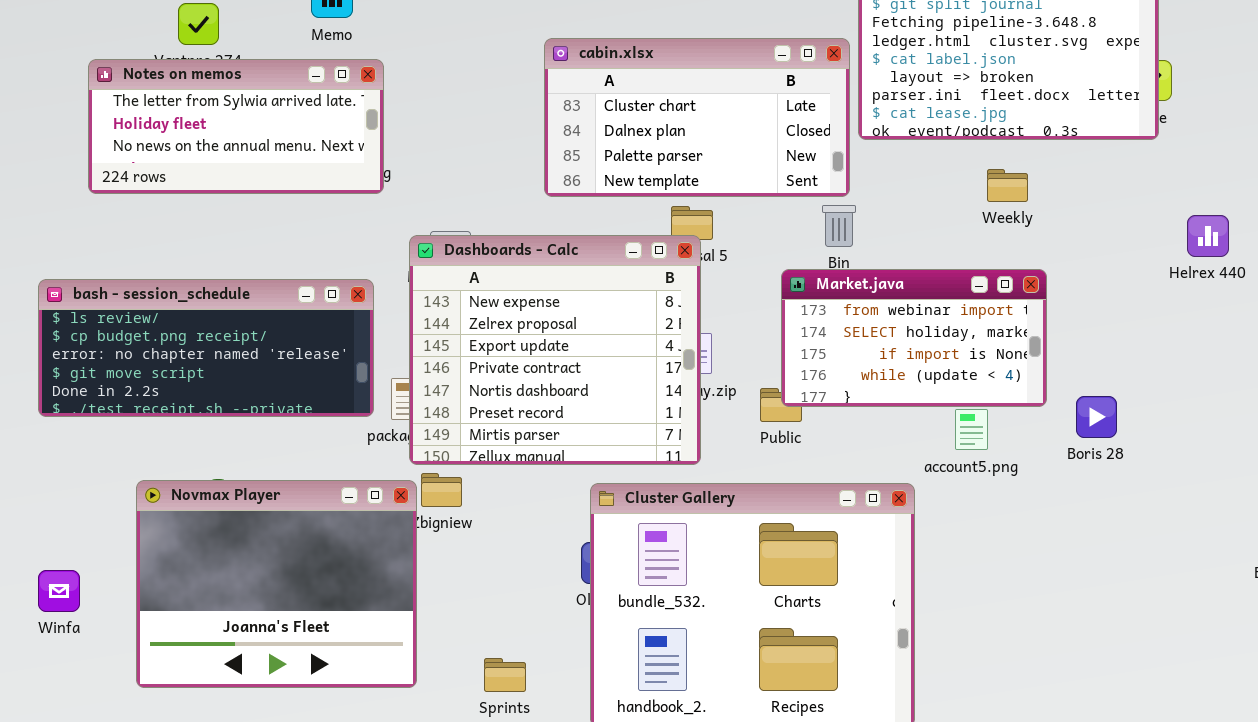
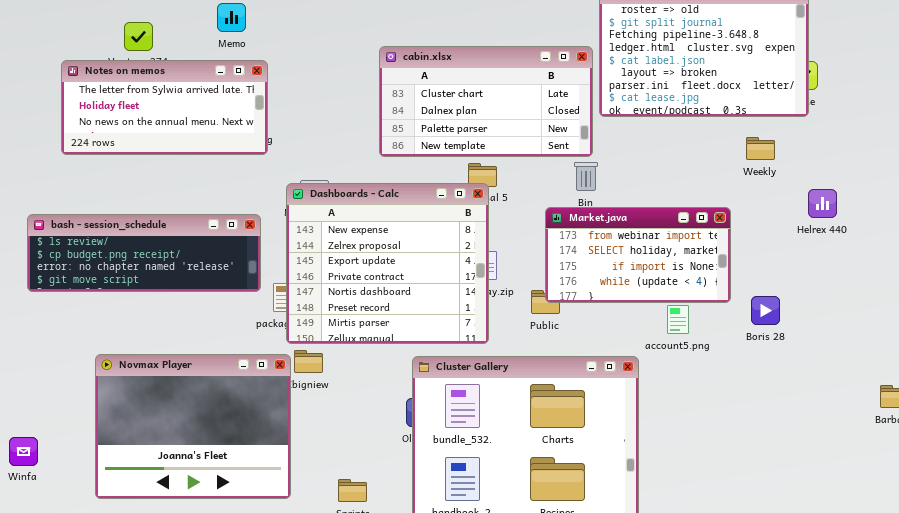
Weekly: [987,169,1028,202] -> [746,137,775,160], moved
Helrex 440: [1187,215,1229,257] -> [808,189,837,218], moved
bash - session_schedule: [38,279,374,417] -> [27,214,261,292], resized
Winfa: [38,570,80,612] -> [9,437,38,466], moved

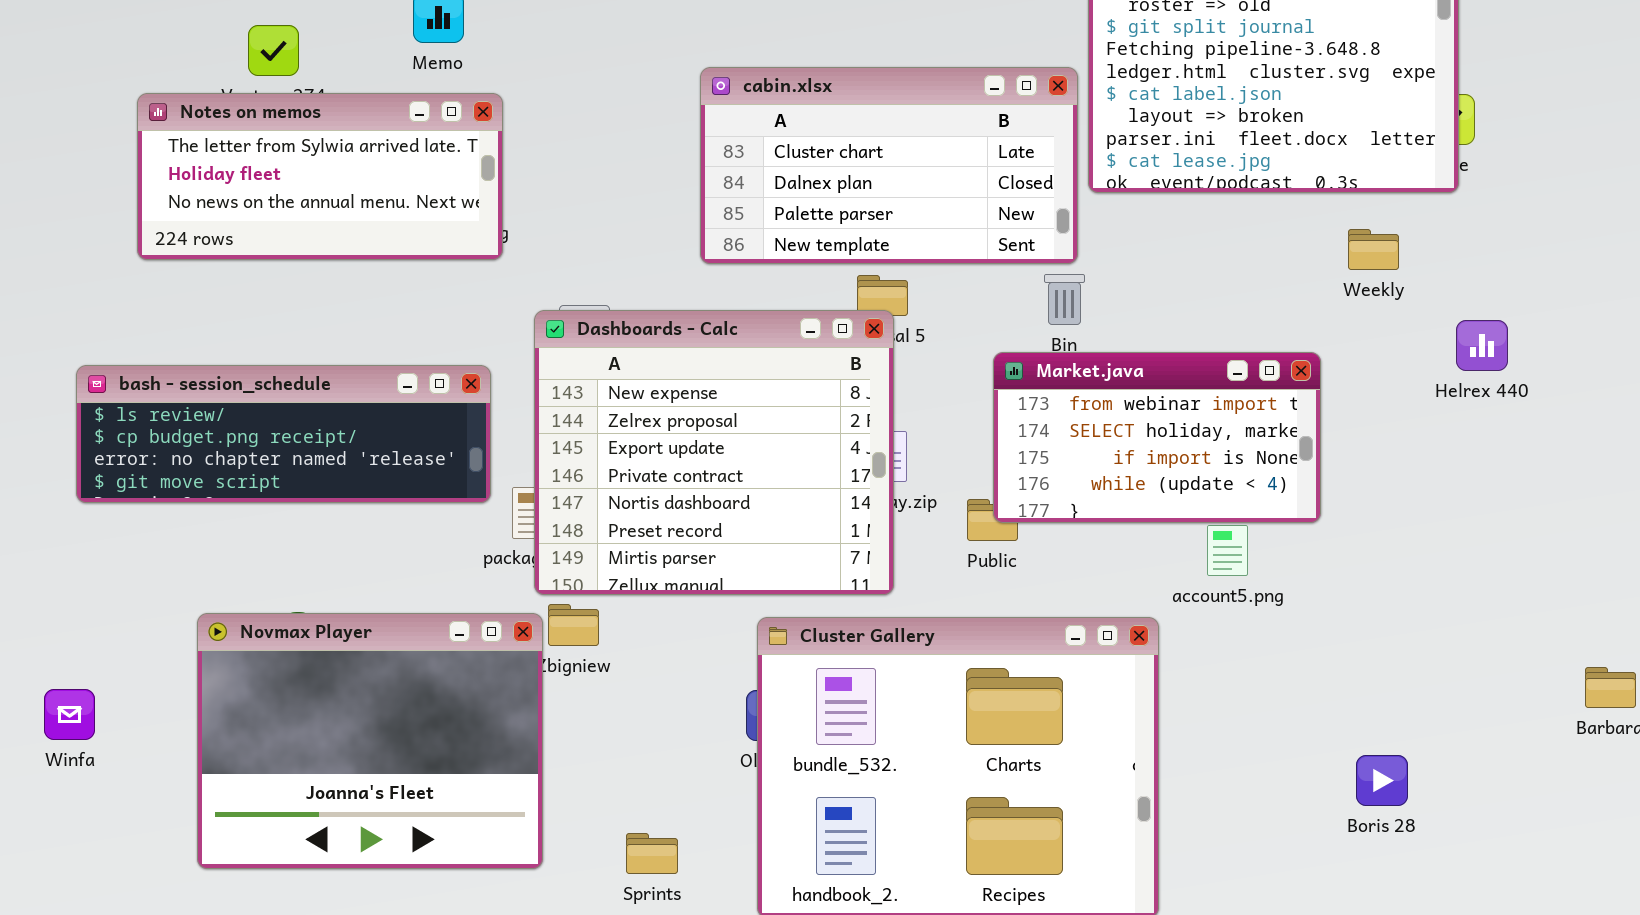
Boris 28: [751,296,780,325] -> [1356,755,1408,806], moved
Winfa: [9,437,38,466] -> [44,689,95,740], moved

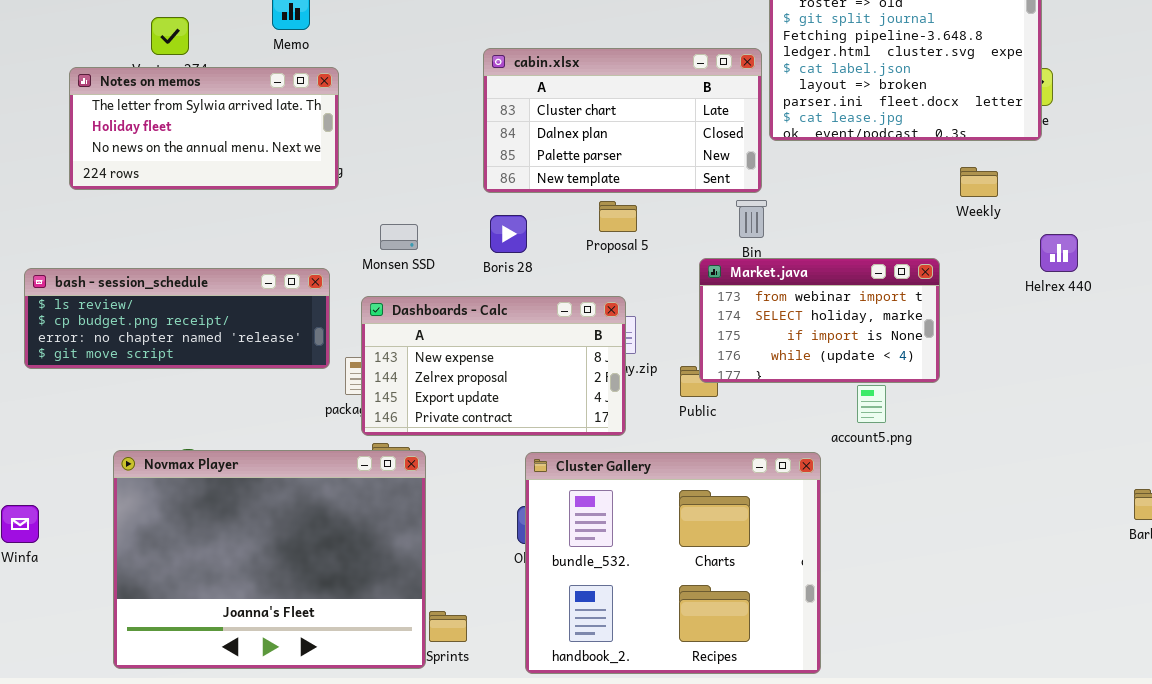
Dashboards - Calc: [534,310,894,595] -> [361,296,626,436], resized
Novmax Player: [197,613,543,869] -> [113,450,426,669], resized
Boris 28: [1356,755,1408,806] -> [490,215,527,253], moved

